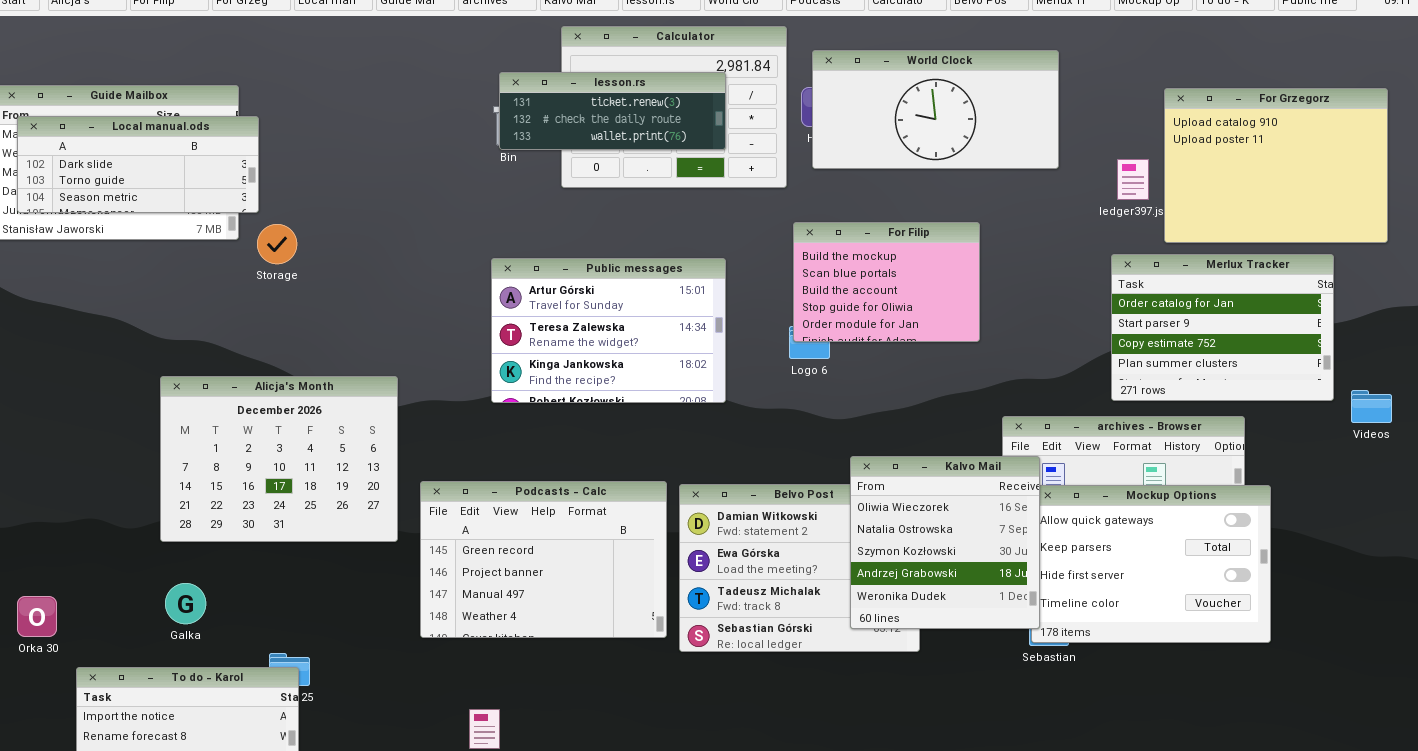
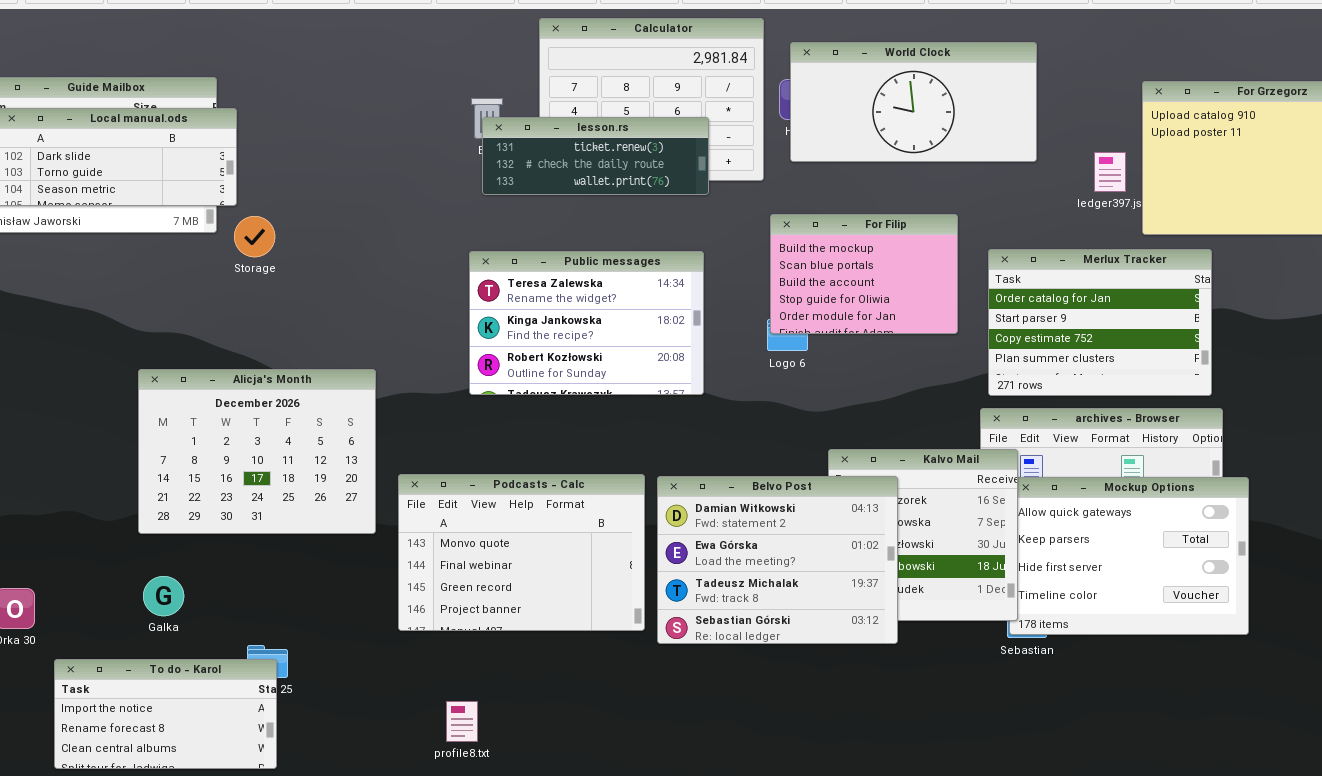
lesson.rs: [499,72,726,150] -> [482,117,709,195], moved
Merlux Tracker: [1111,254,1334,401] -> [988,249,1212,396], moved
Public messages: [491,258,726,403] -> [469,251,704,395], scrolled down 1 row
Podcasts - Calc: [420,481,667,638] -> [398,474,645,631], scrolled up 2 rows
Belvo Post: [679,484,920,652] -> [657,476,898,644], raised

